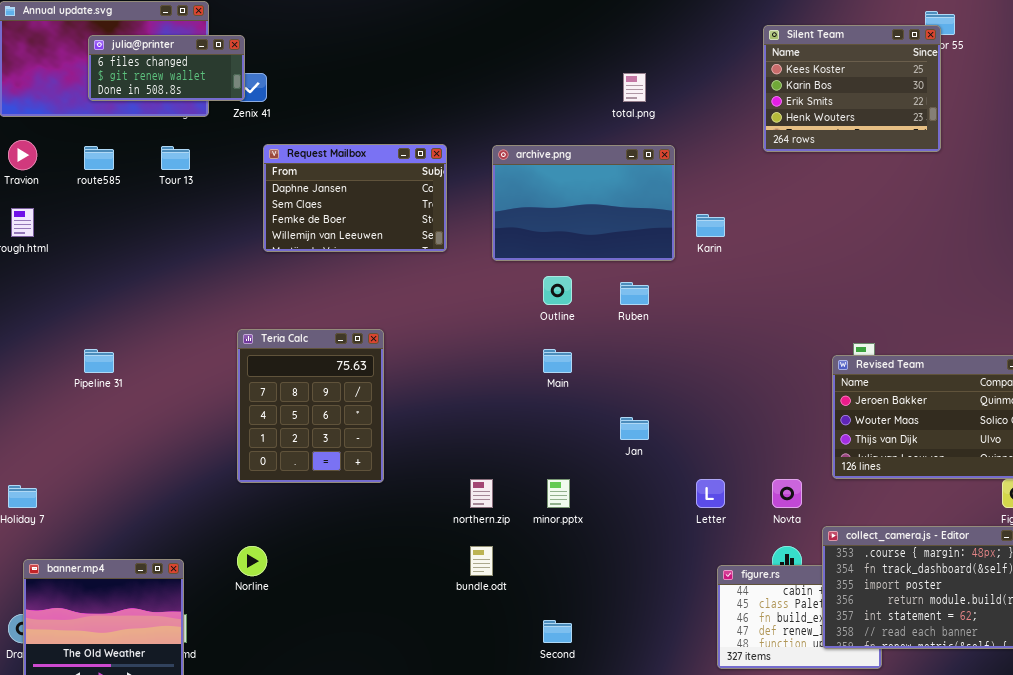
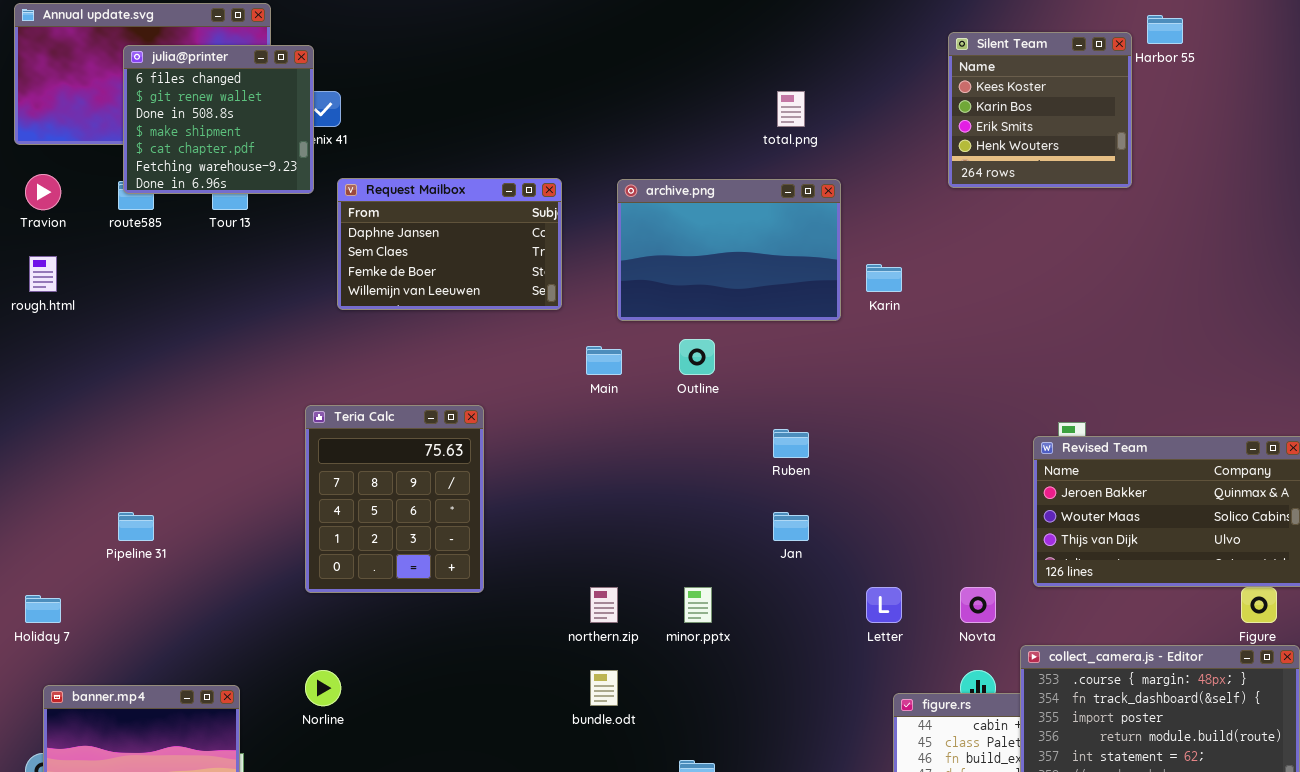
Silent Team: [763,25,941,152] -> [948,32,1132,188], resized
julia@printer: [88,35,245,101] -> [123,45,314,194], resized
Ruben: [620,282,649,305] -> [773,429,809,458], moved
Pipeline 31: [84,349,114,373] -> [118,512,154,541], moved
Main: [543,349,572,373] -> [586,346,622,375], moved

